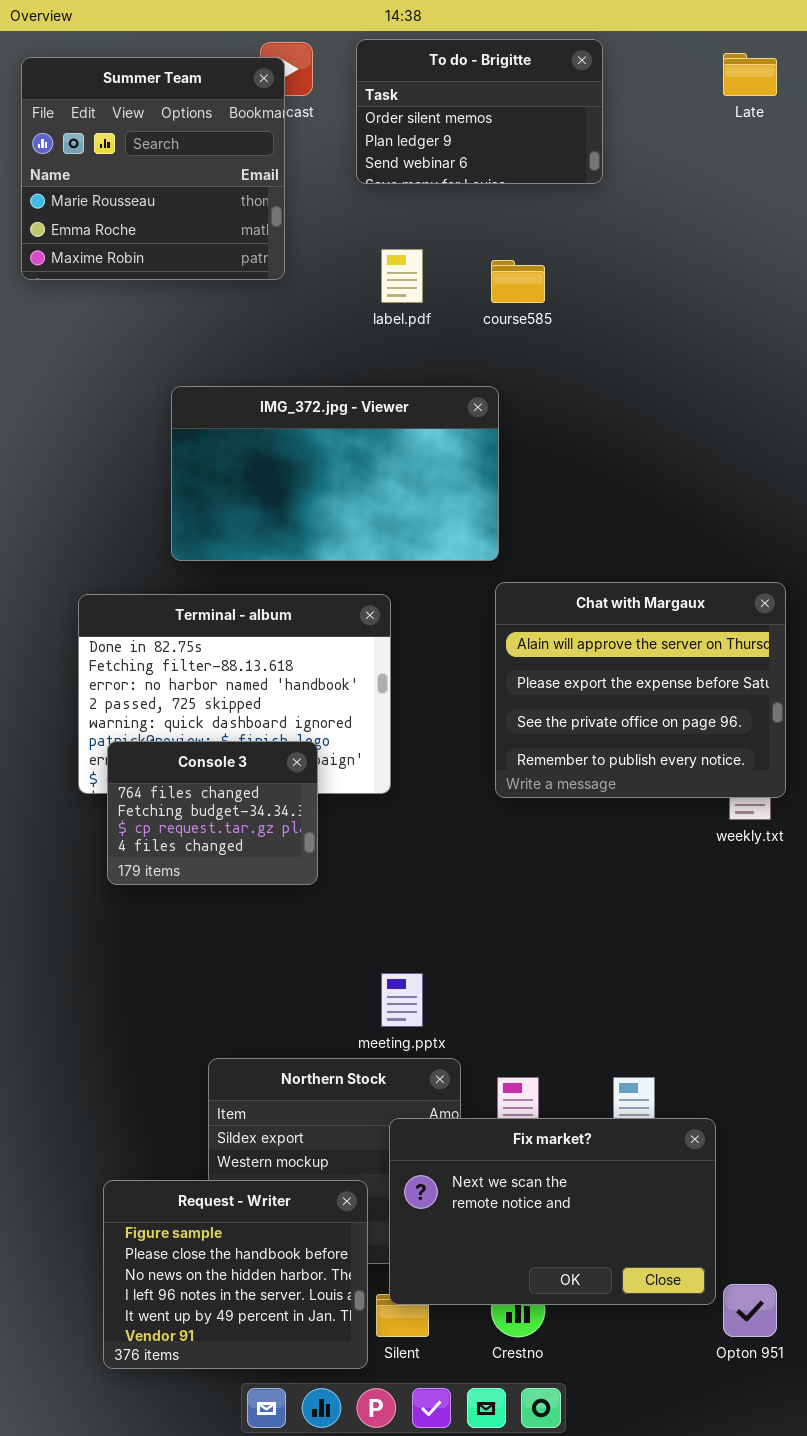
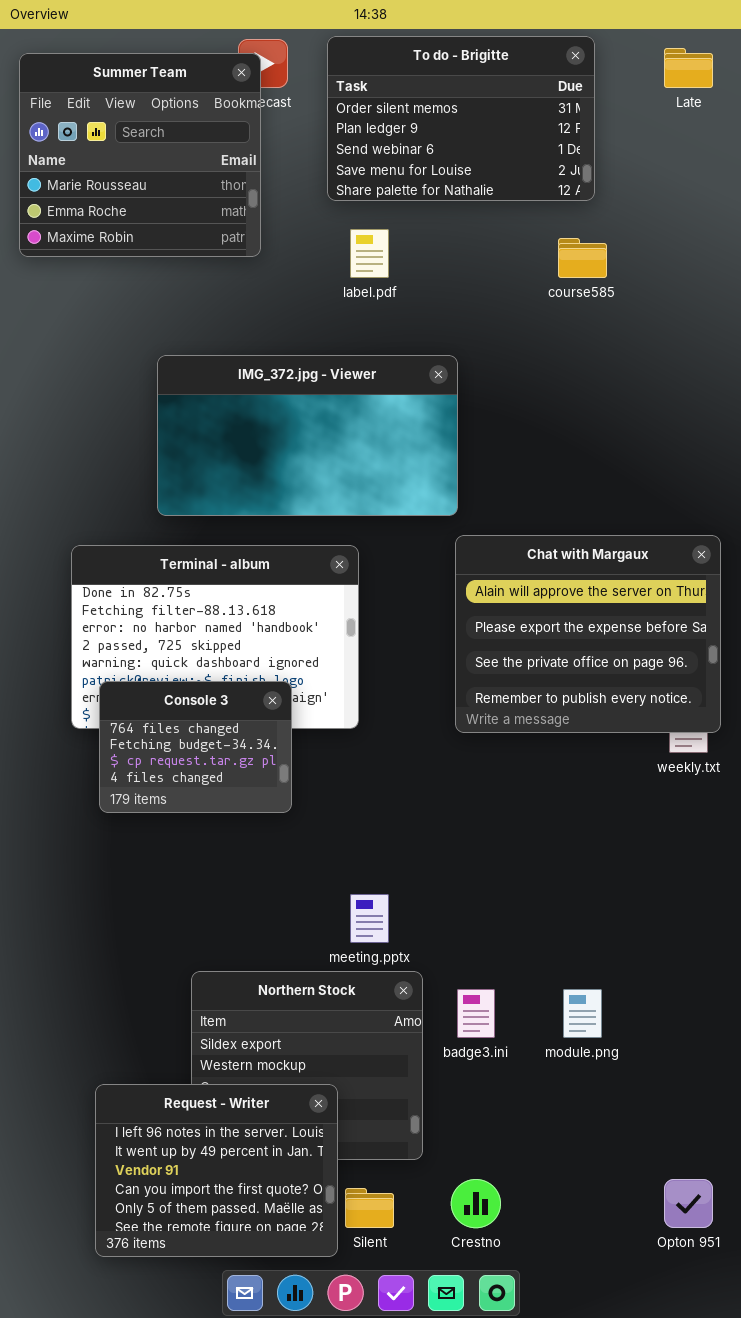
To do - Brigitte: [356,39,603,184] -> [327,36,595,201], resized
course585: [491,260,545,303] -> [558,238,607,278], moved
Fix market?: [389,1118,716,1305] -> none, closed
Request - Writer: [103,1180,368,1369] -> [95,1084,338,1257], scrolled down 3 rows

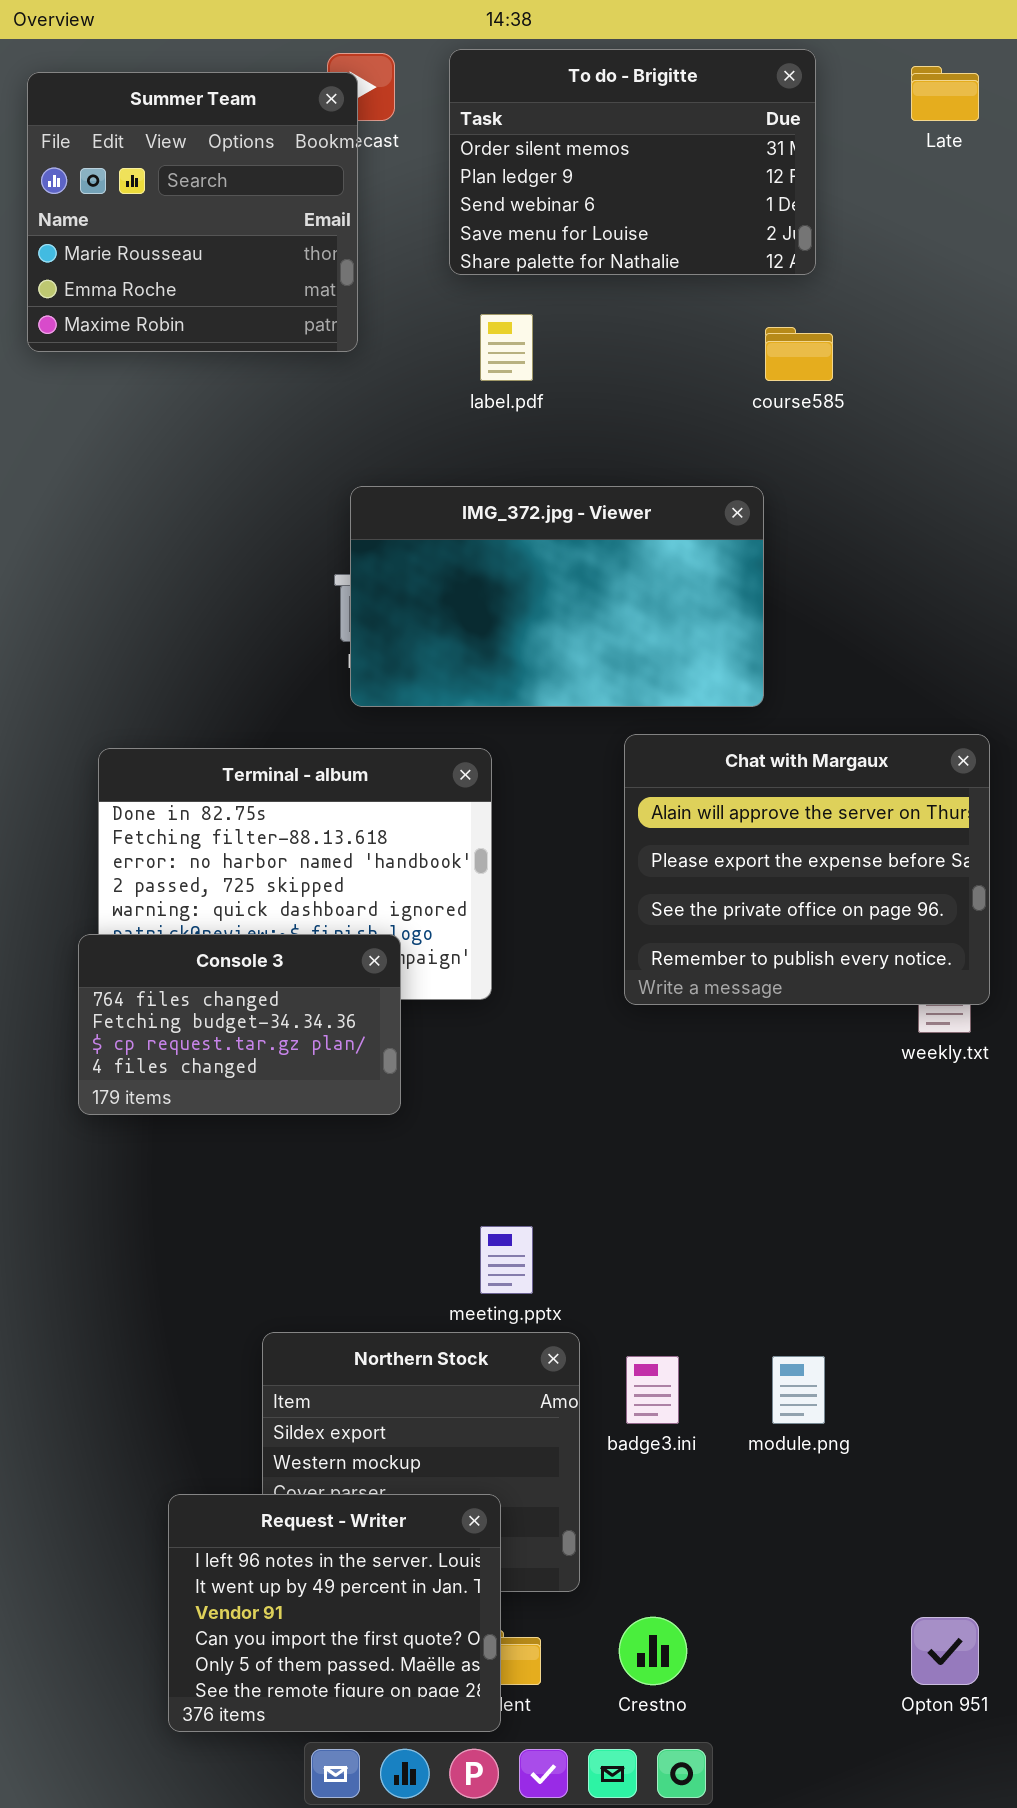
IMG_372.jpg - Viewer: [157,355,458,516] -> [350,486,764,707], moved
Console 3: [99,681,292,813] -> [78,934,401,1115], resized
Request - Writer: [95,1084,338,1257] -> [168,1494,501,1732], moved

